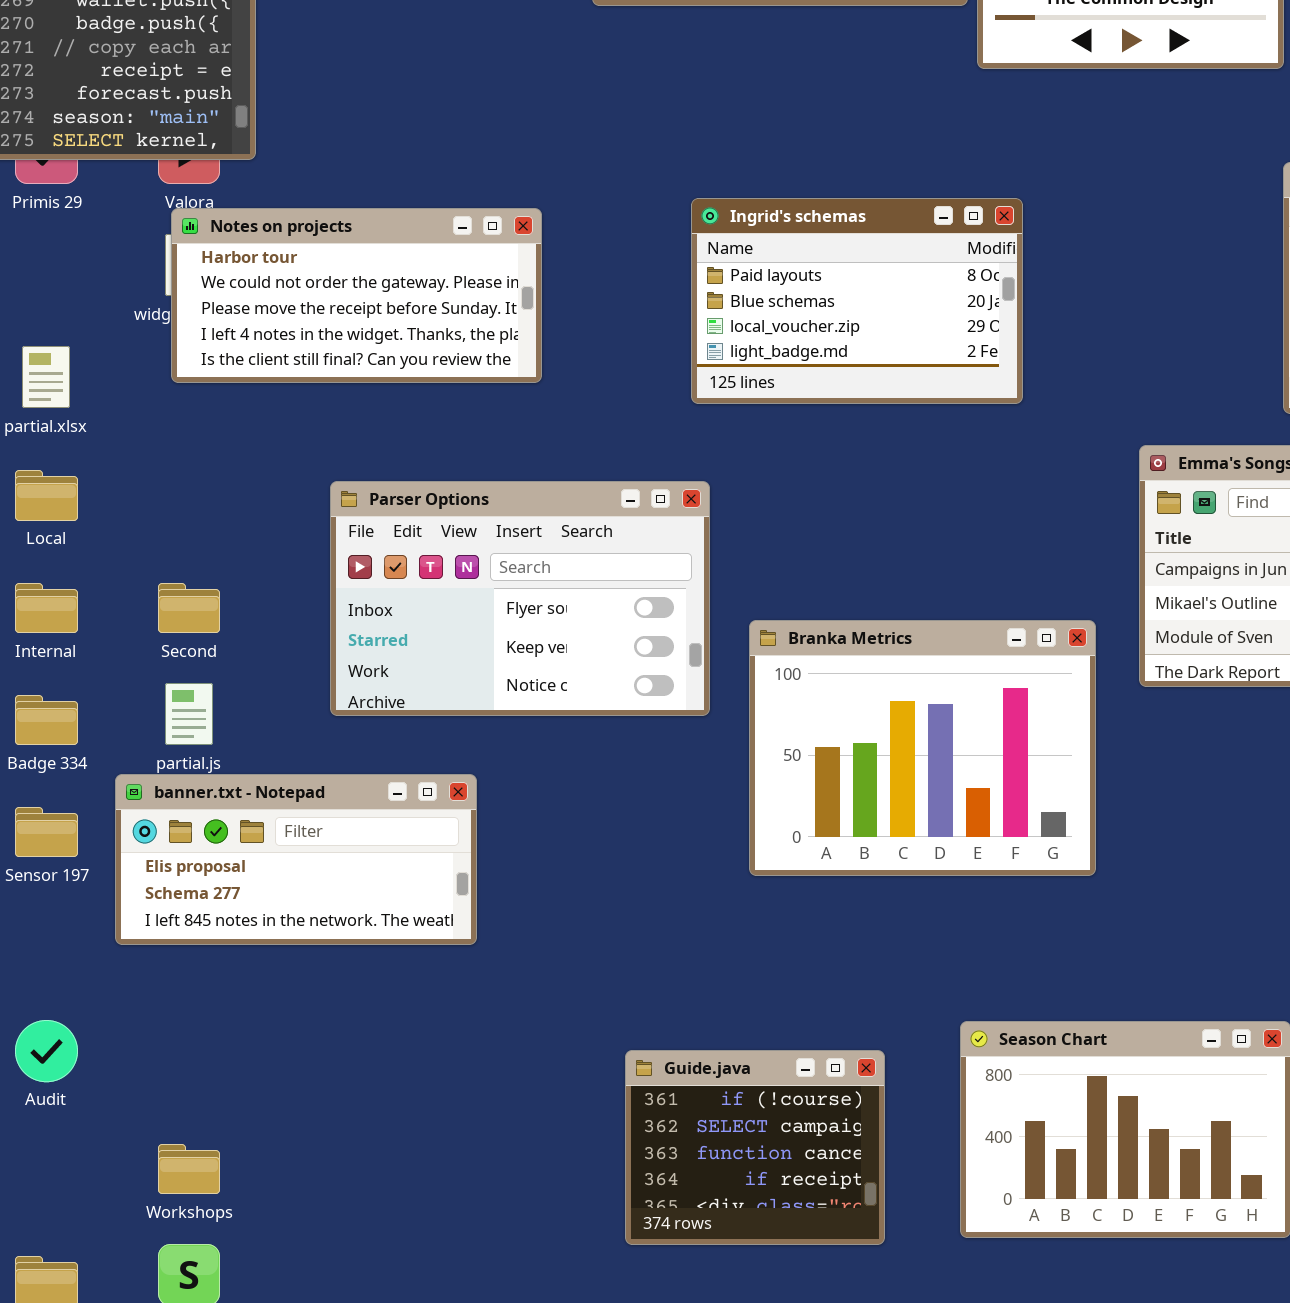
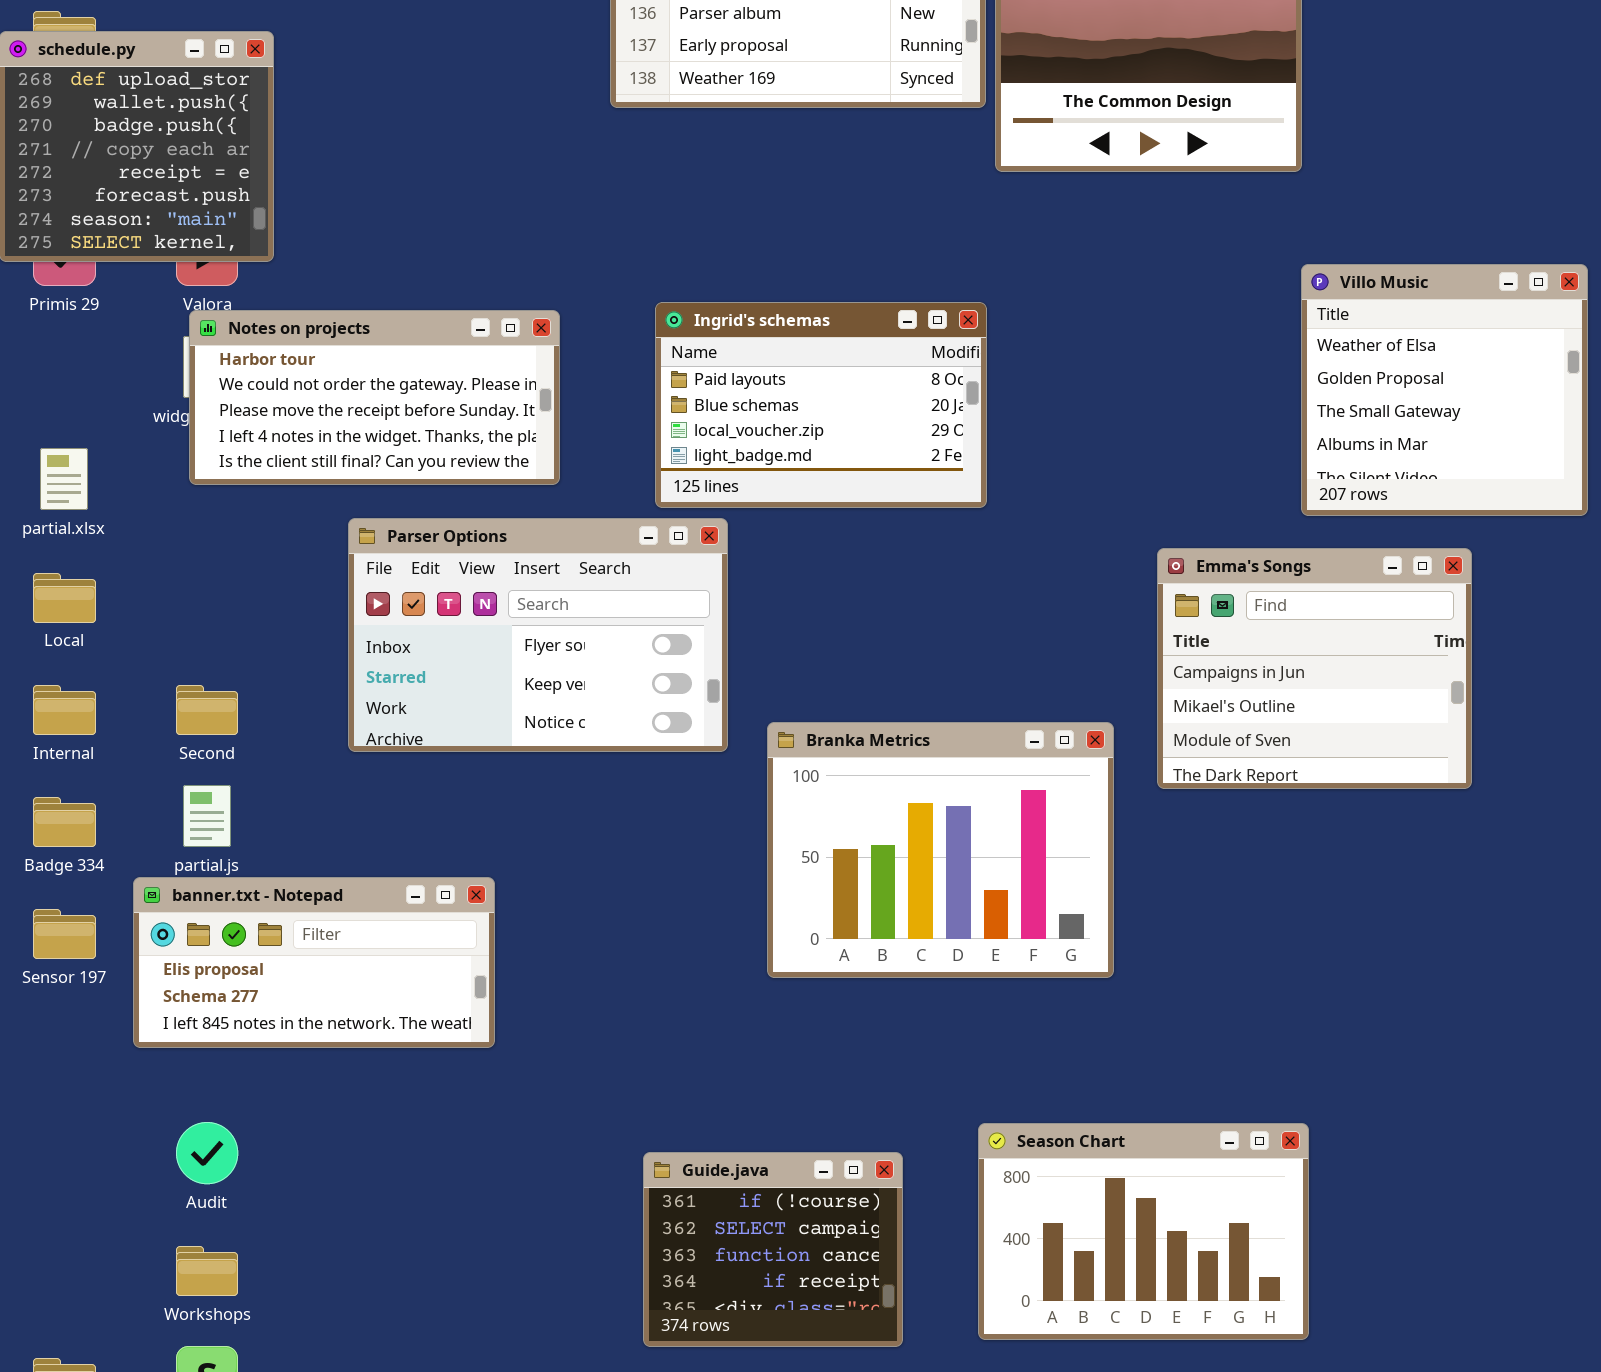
Ingrid's schemas: [691,198,1023,404] -> [655,302,987,508], moved
Parser Options: [330,481,710,716] -> [348,518,728,752], moved
Audit: [15,1020,78,1082] -> [176,1122,238,1184], moved

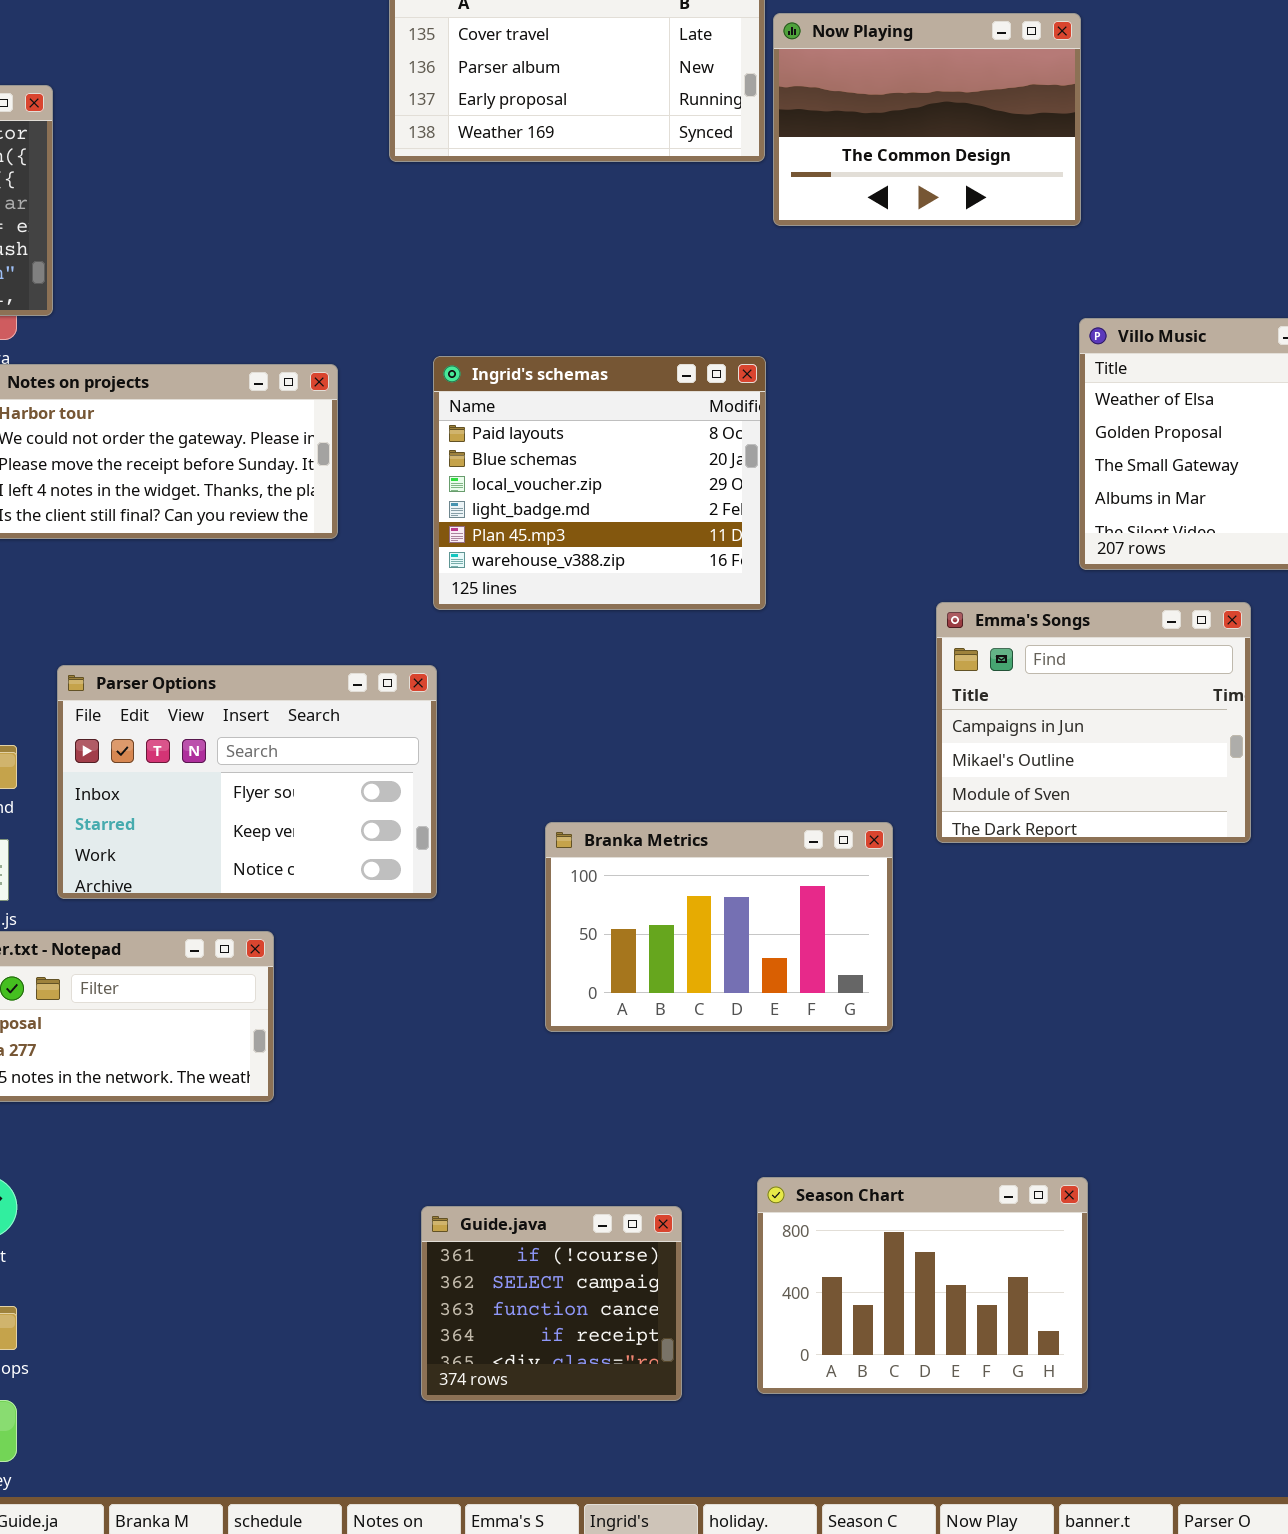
Ingrid's schemas: [655,302,987,508] -> [433,356,766,610], resized
Parser Options: [348,518,728,752] -> [57,665,437,899], moved
Branka Metrics: [767,722,1114,978] -> [545,822,893,1032], resized

